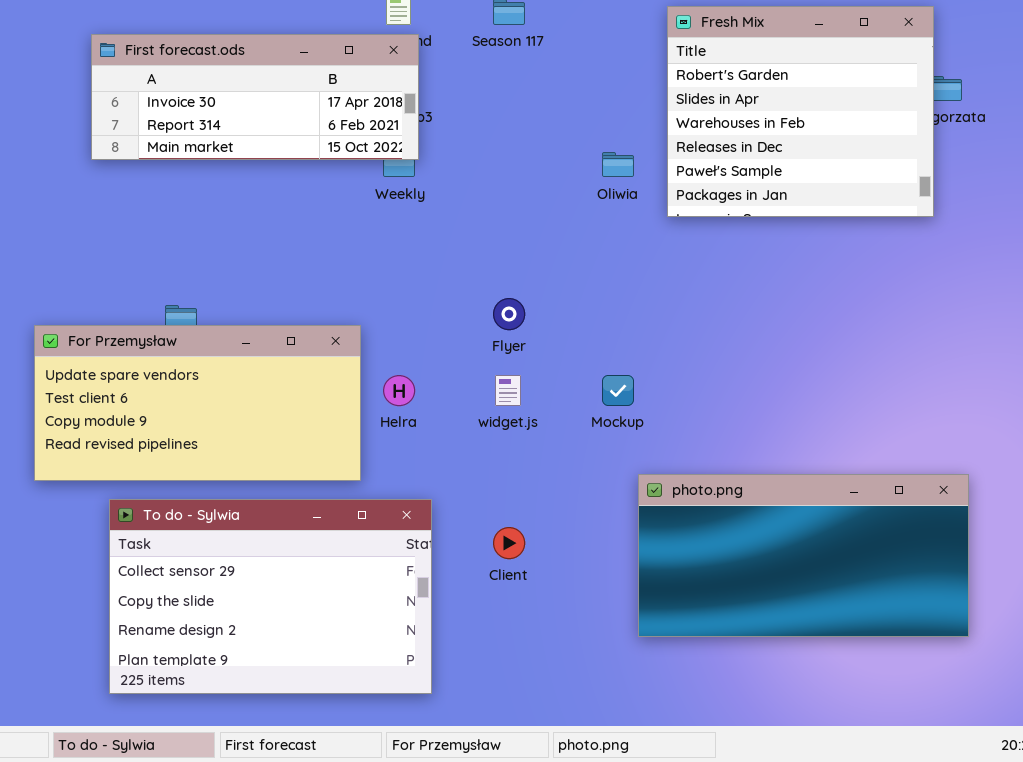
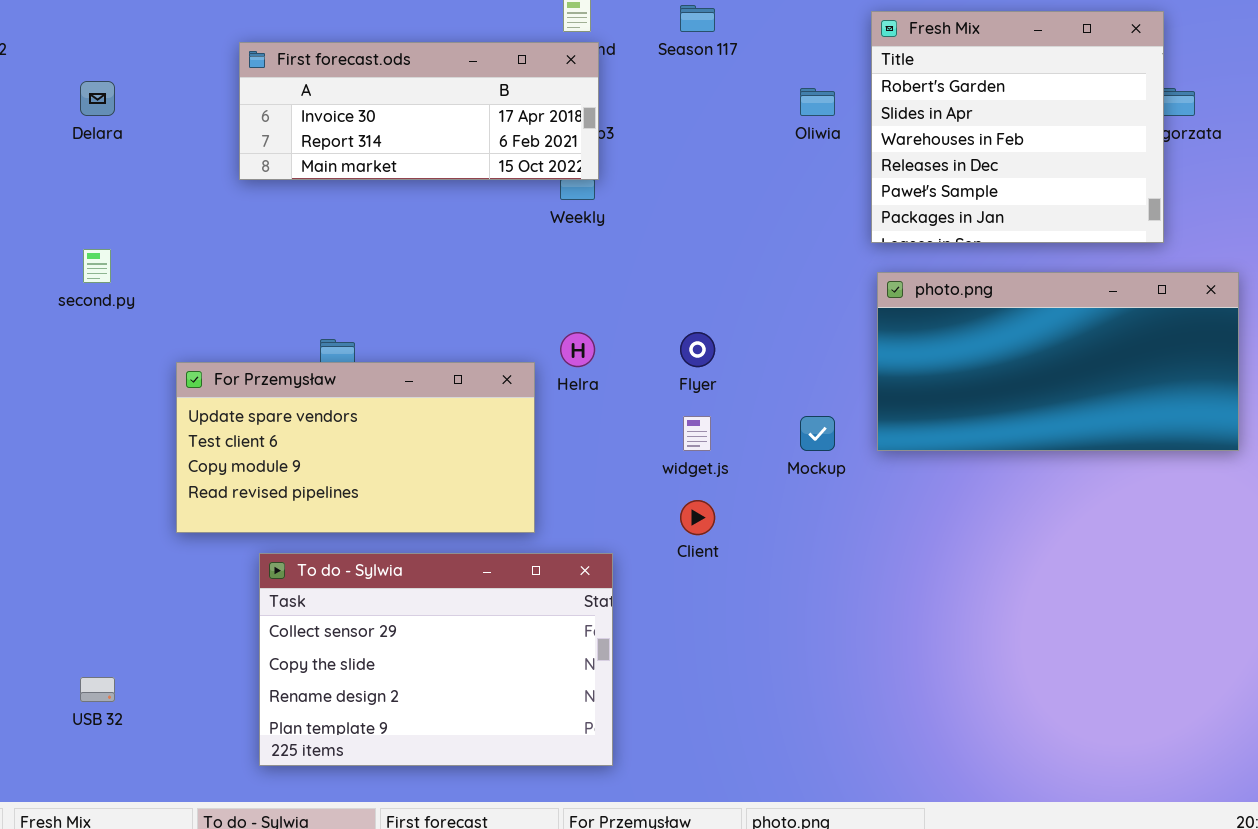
Oliwia: [602,152,634,177] -> [800,88,835,116], moved
Helra: [383,375,415,406] -> [560,332,595,367], moved
photo.png: [638,474,969,637] -> [877,272,1239,451], moved
Client: [493,527,525,559] -> [680,500,715,535], moved

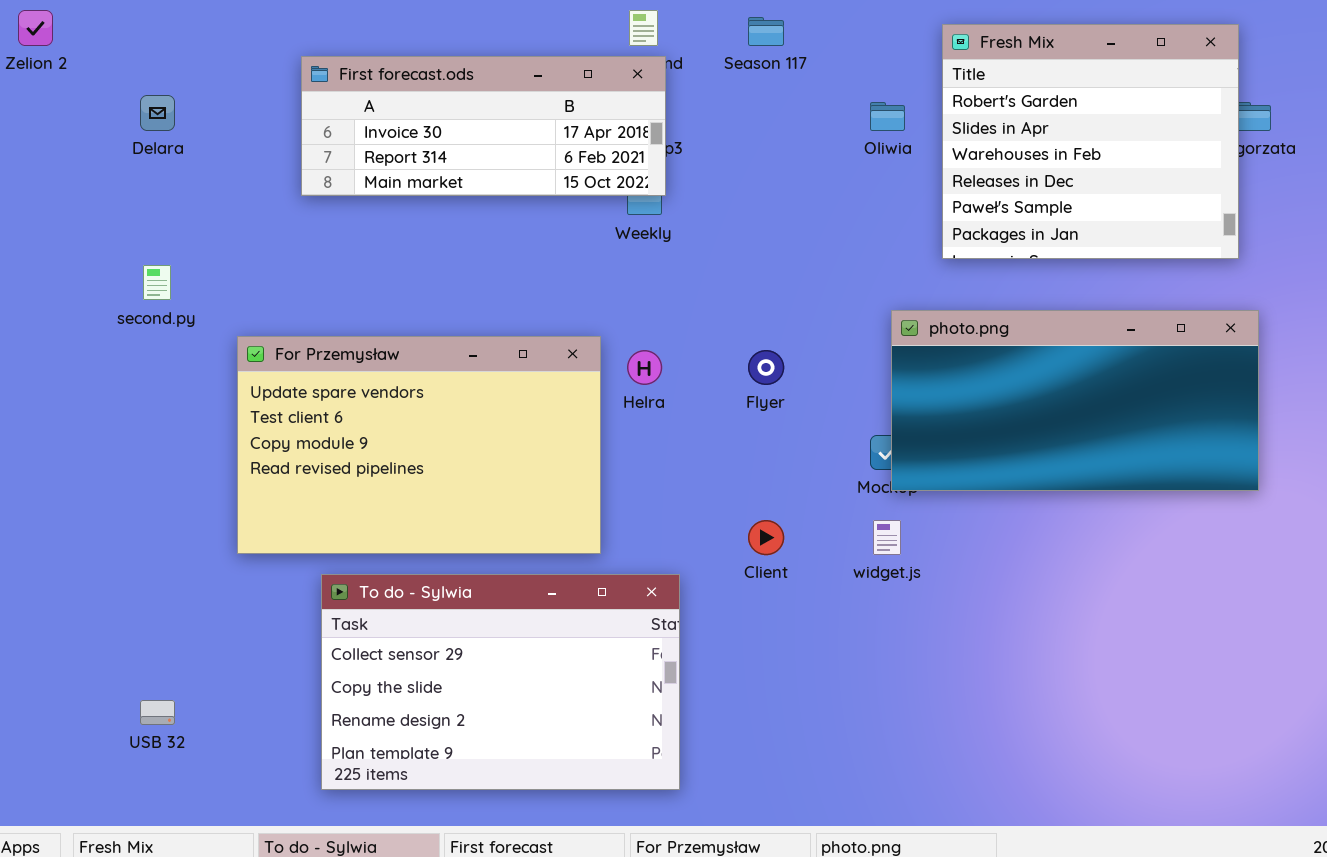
photo.png: [877,272,1239,451] -> [891,310,1259,491], moved
For Przemysław: [176,362,535,533] -> [237,336,601,554], resized
widget.js: [683,416,711,451] -> [873,520,901,555], moved

